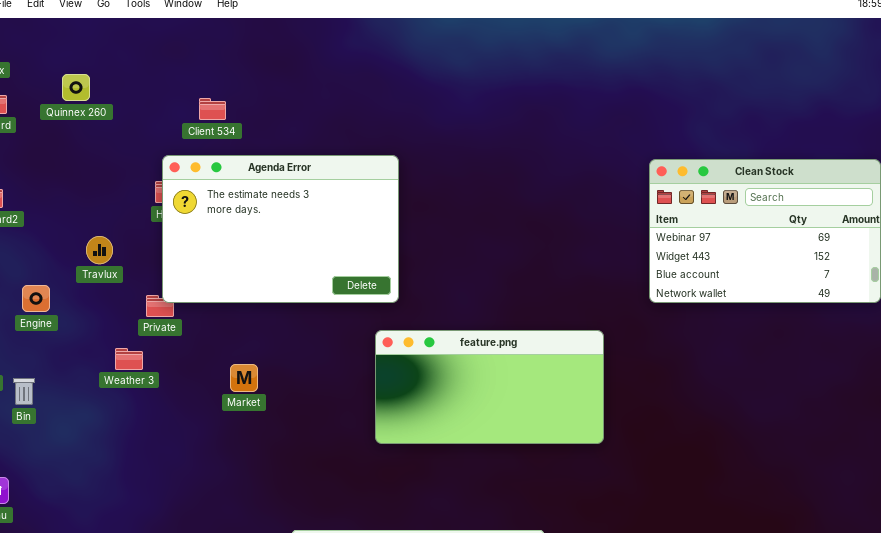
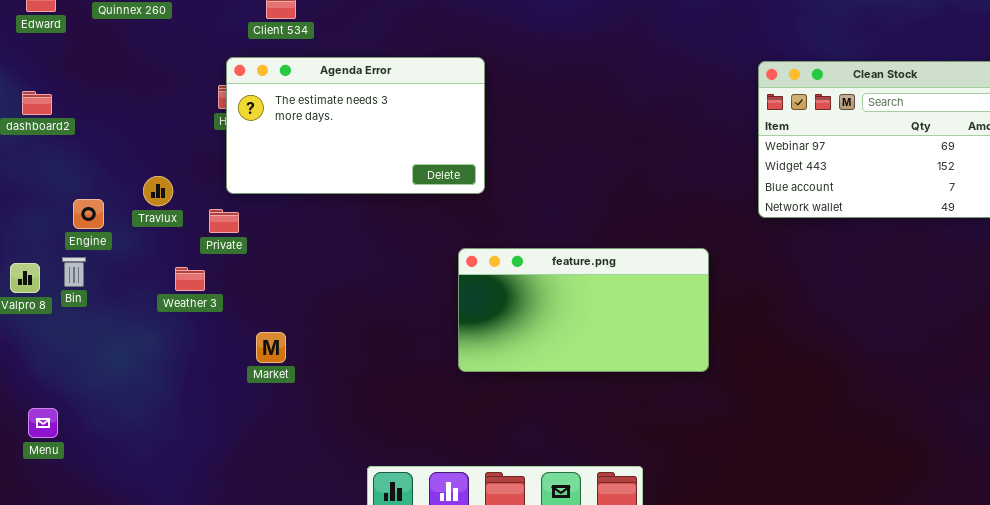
Agenda Error: [162,155,399,303] -> [226,57,485,194], resized
Travlux: [86,236,113,264] -> [143,176,173,206], moved
Market: [230,364,258,392] -> [256,332,286,363], moved
Bin: [13,378,35,405] -> [62,257,86,287], moved

